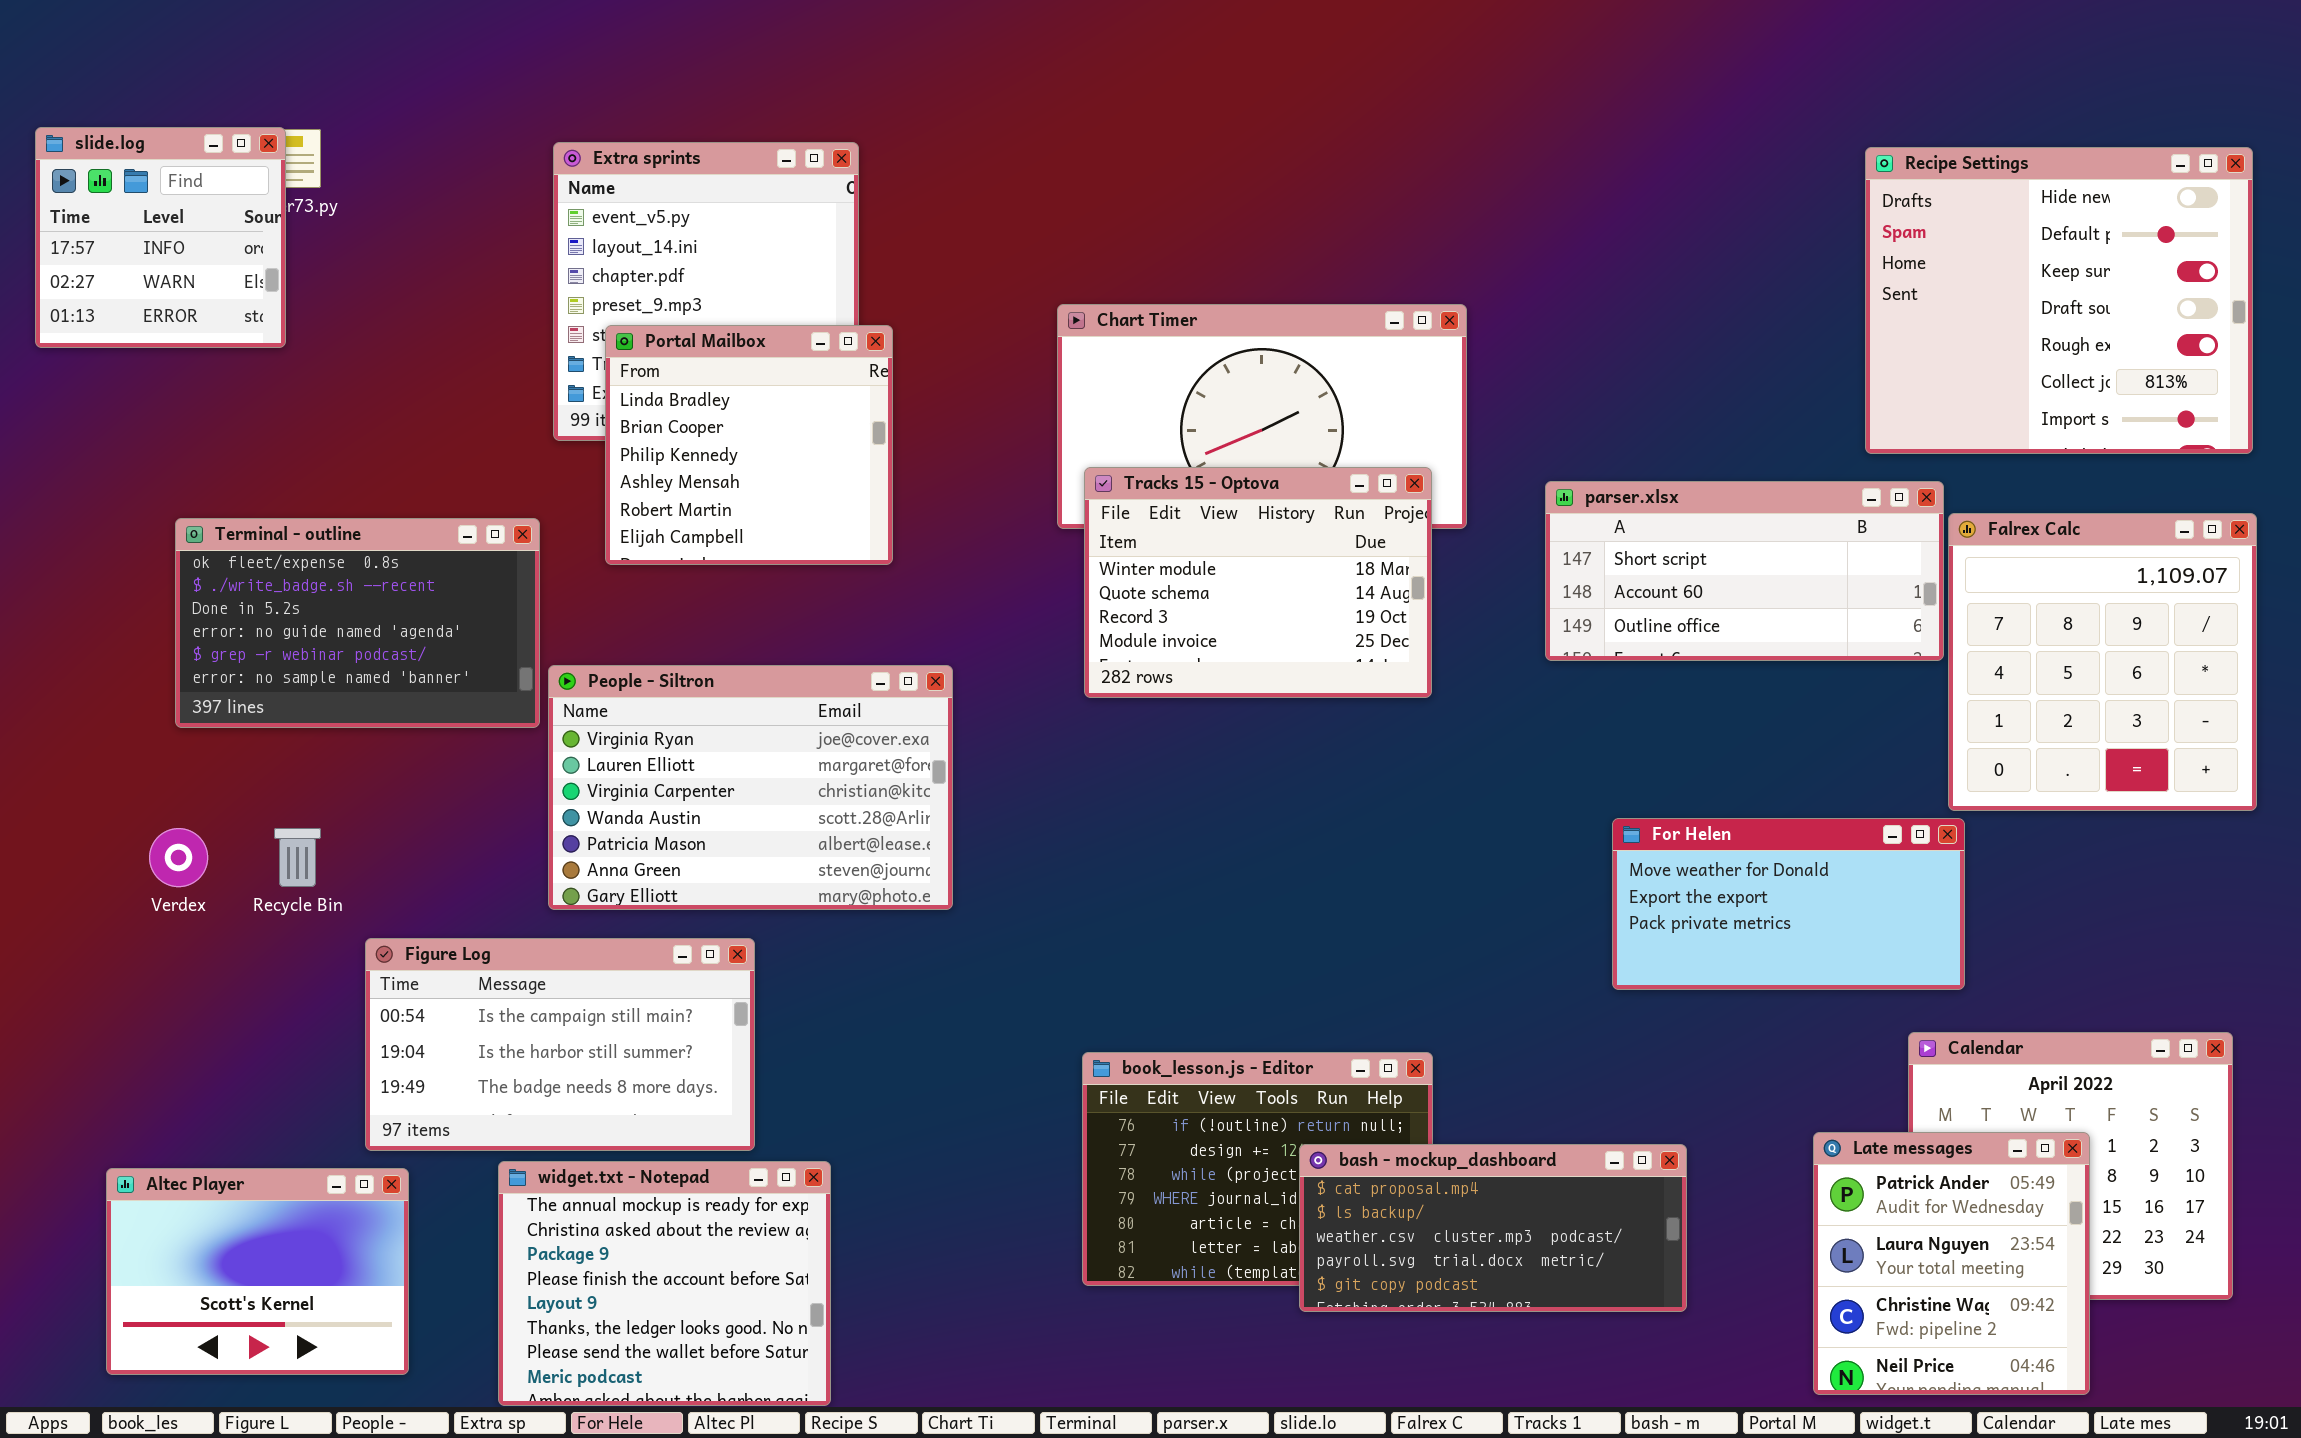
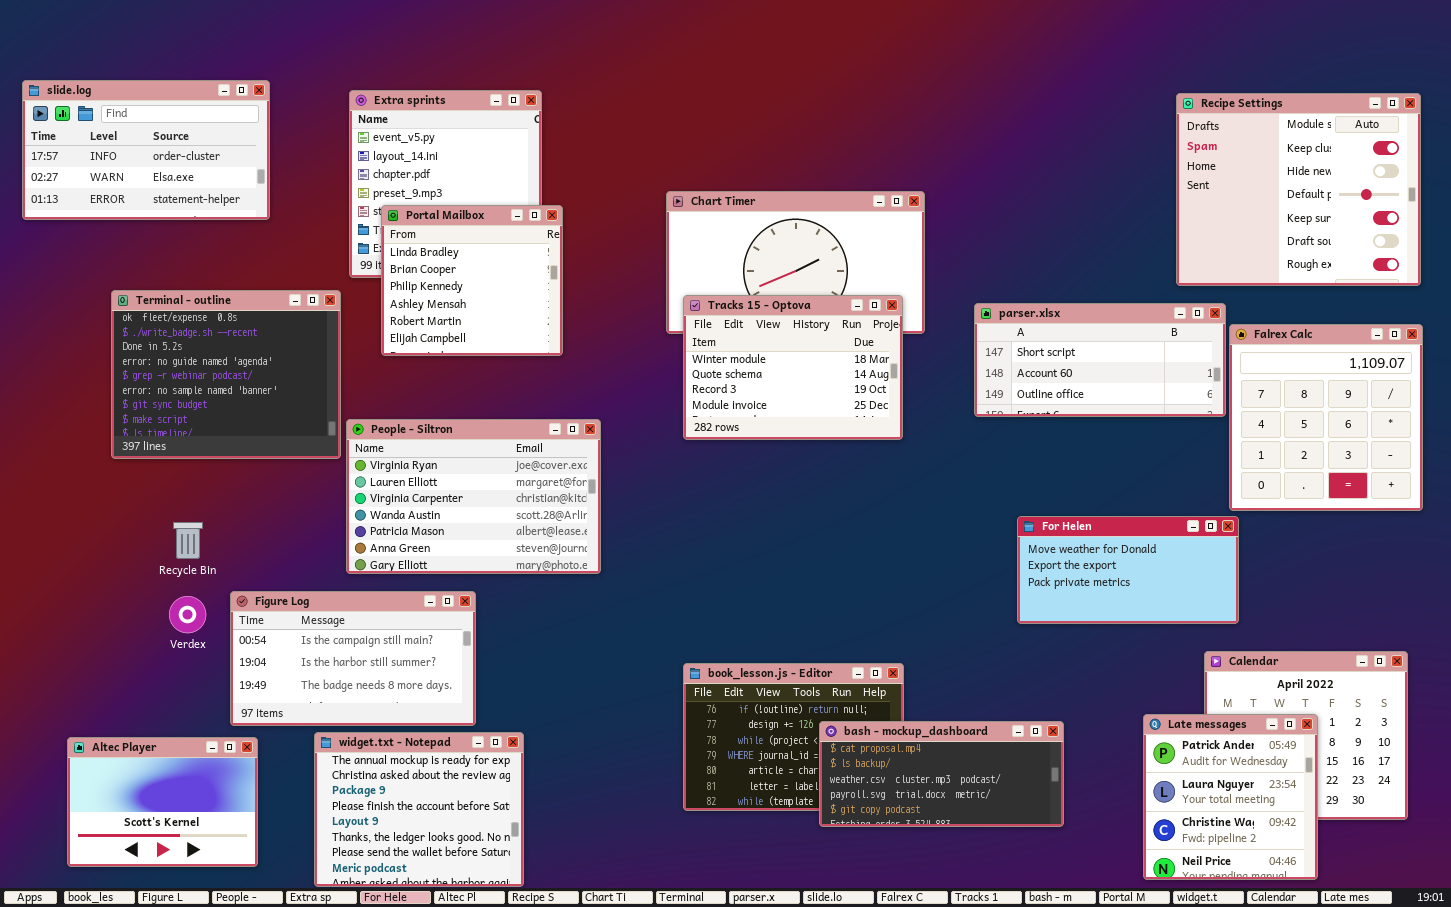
slide.log: [35,127,286,348] -> [22,80,270,220], resized
Recipe Settings: [1865,147,2253,454] -> [1176,93,1421,286], scrolled up 2 rows
Terminal - outline: [175,518,540,728] -> [111,290,341,459], resized
Verdex: [149,828,208,887] -> [169,596,206,633], moved

